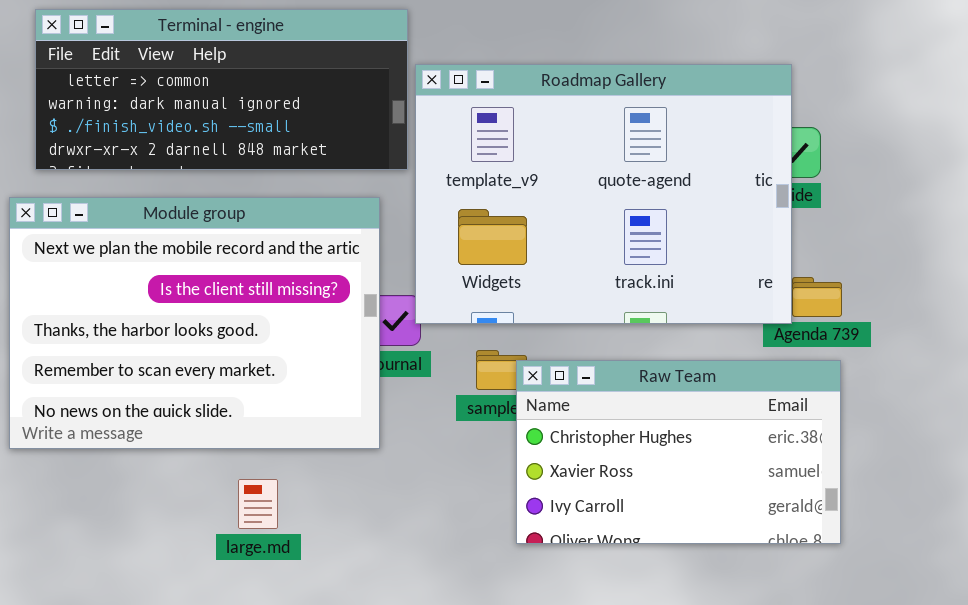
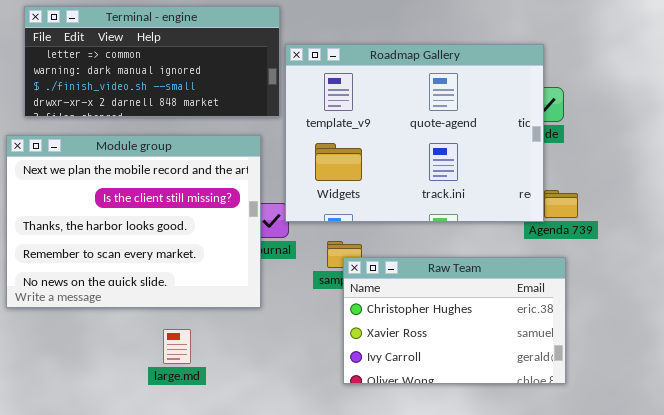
Raw Team: [516,360,841,544] -> [343,257,566,384], moved

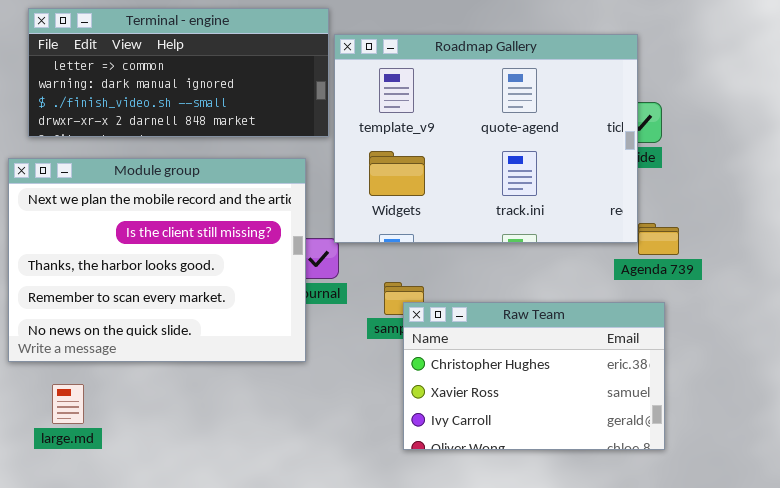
Roadmap Gallery: [285,44,544,222] -> [334,34,638,243], moved
large.md: [163,329,191,364] -> [52,384,84,424], moved

